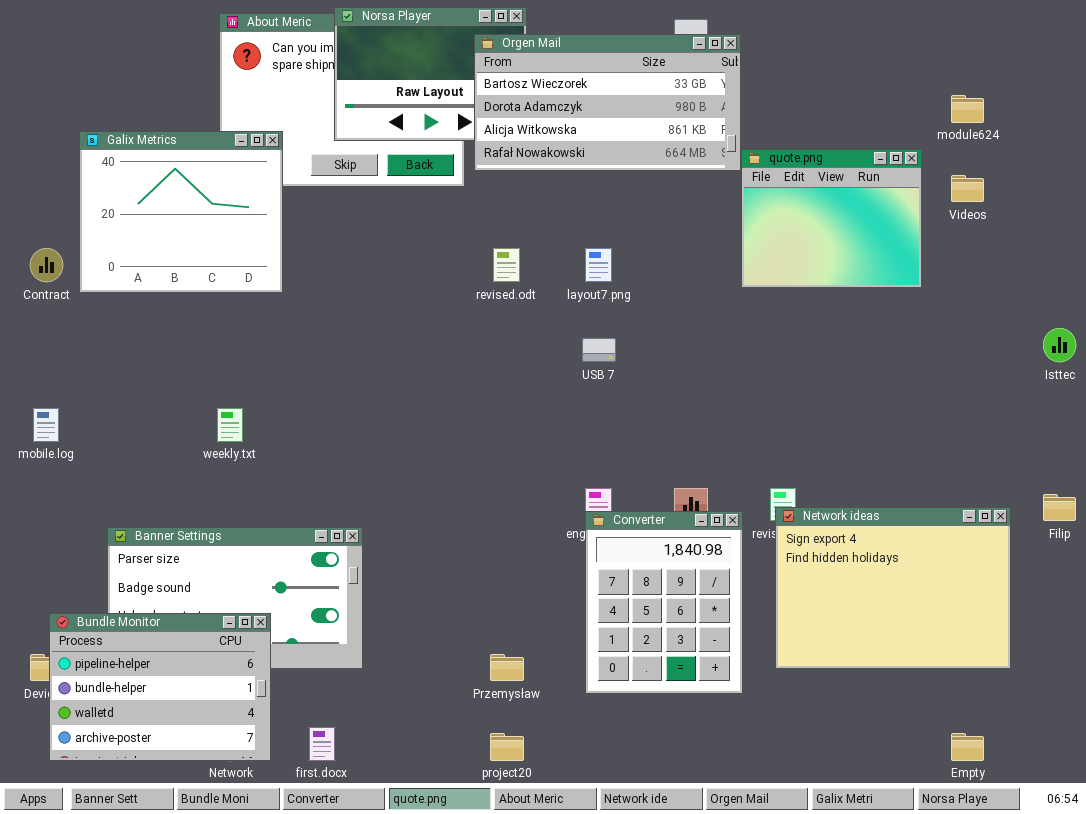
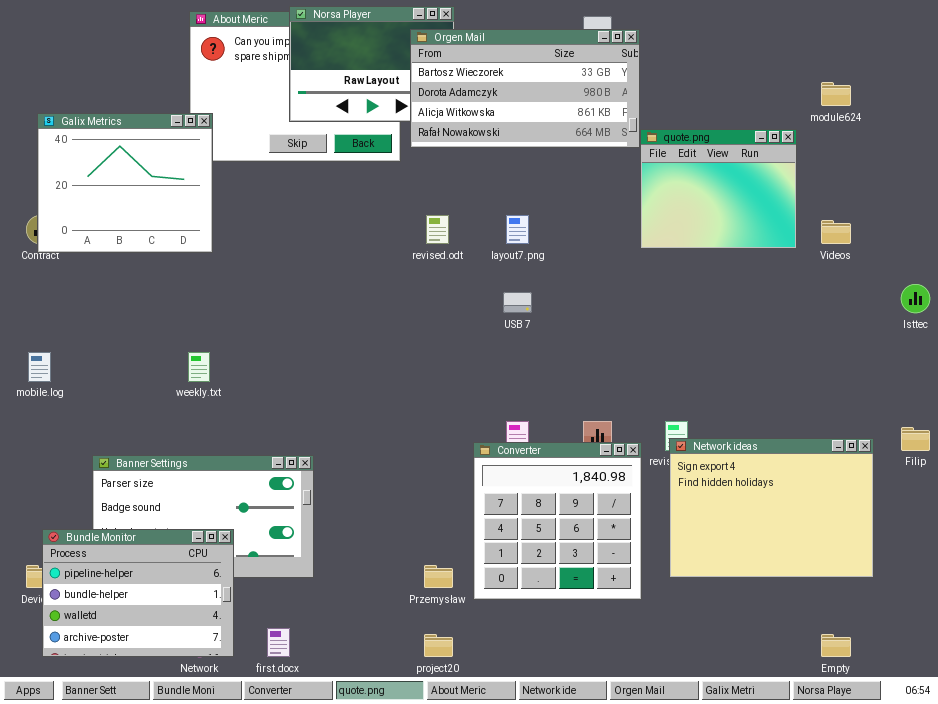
Galix Metrics: [79,131,283,293] -> [37,113,213,253], moved
Videos: [951,175,984,202] -> [821,220,851,244], moved
Converter: [585,511,743,694] -> [473,442,642,600], resized

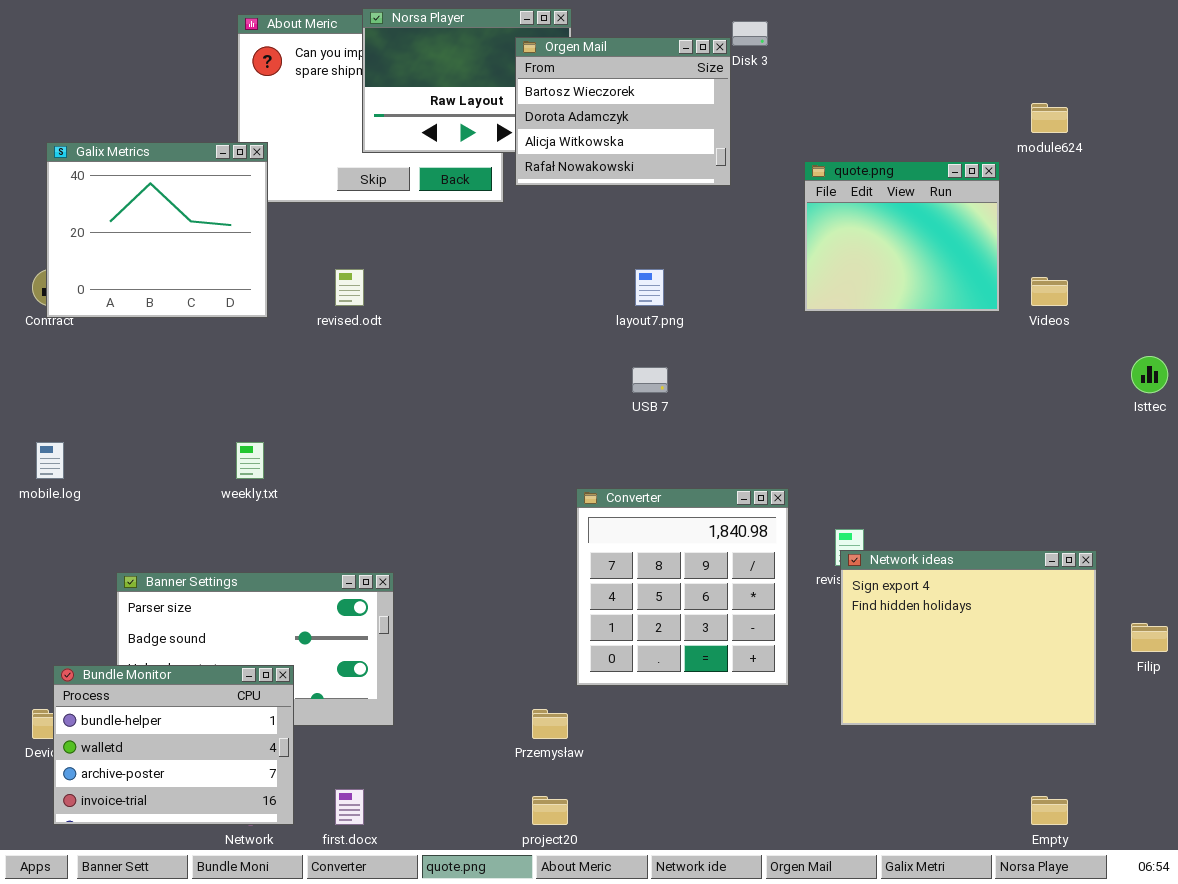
Orgen Mail: [410,29,640,148] -> [515,37,731,186], resized
revised.odt: [426,215,449,244] -> [335,269,364,306], moved
Filip: [901,427,930,451] -> [1131,623,1168,652], moved
Converter: [473,442,642,600] -> [576,488,789,686], moved
Bundle Monitor: [42,529,234,657] -> [53,665,294,825], scrolled down 1 row

